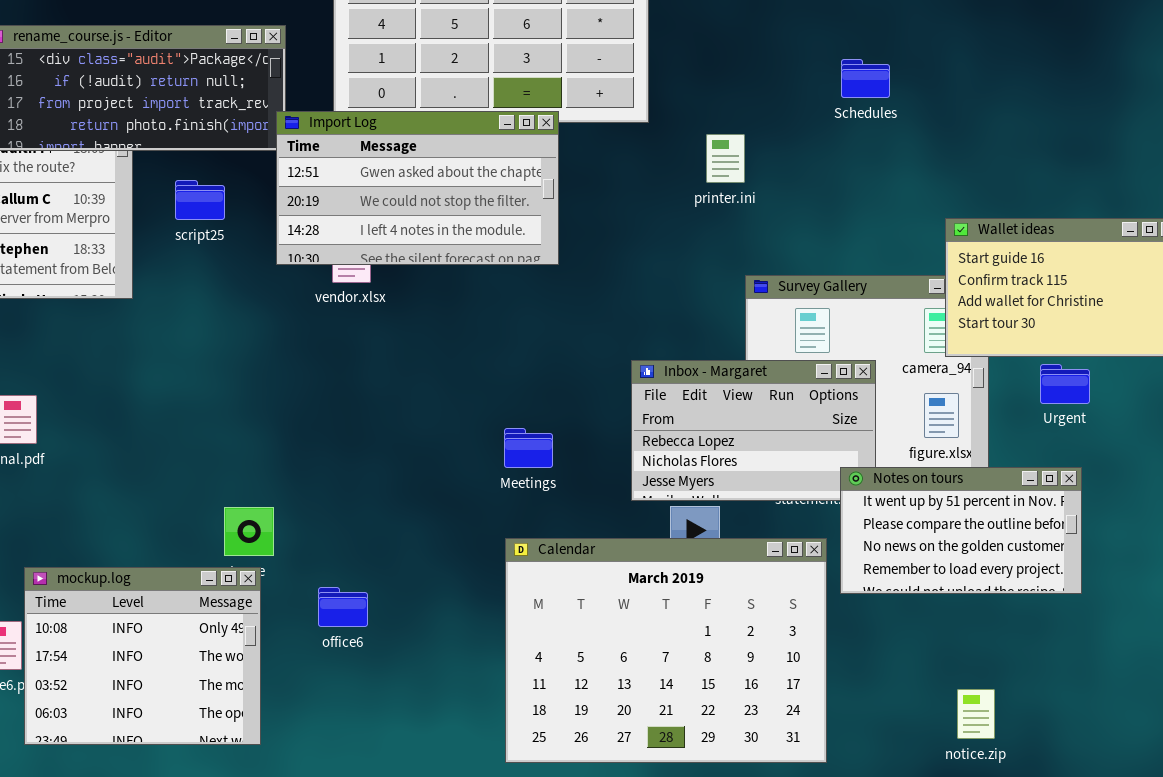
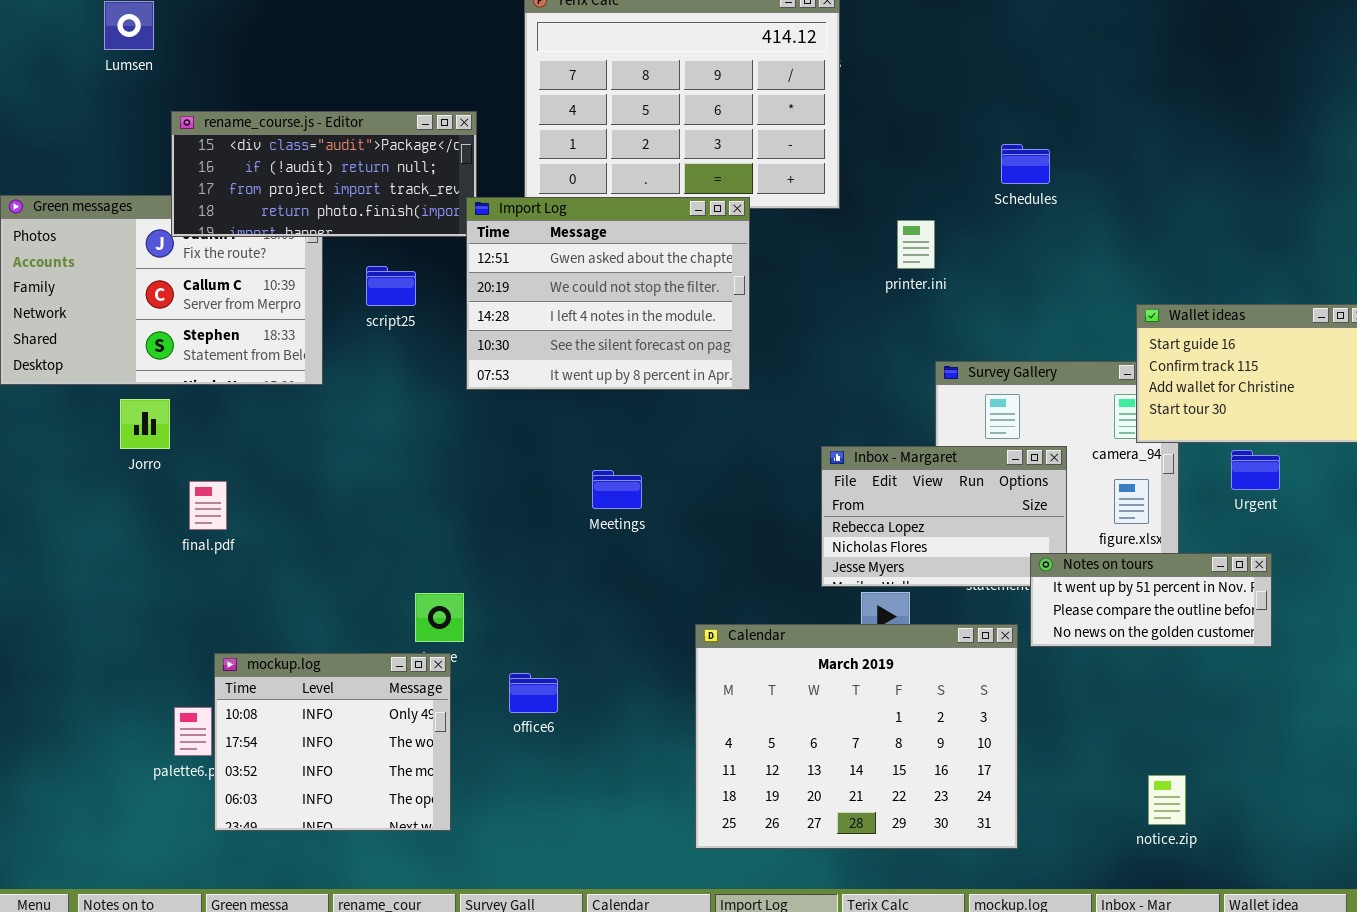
Schedules: [841,59,890,98] -> [1001,144,1050,184], moved
Import Log: [276,111,559,265] -> [466,197,750,390], resized
Meetings: [504,428,553,468] -> [592,470,642,509], moved
Notes on tours: [840,467,1082,594] -> [1030,553,1272,647], resized

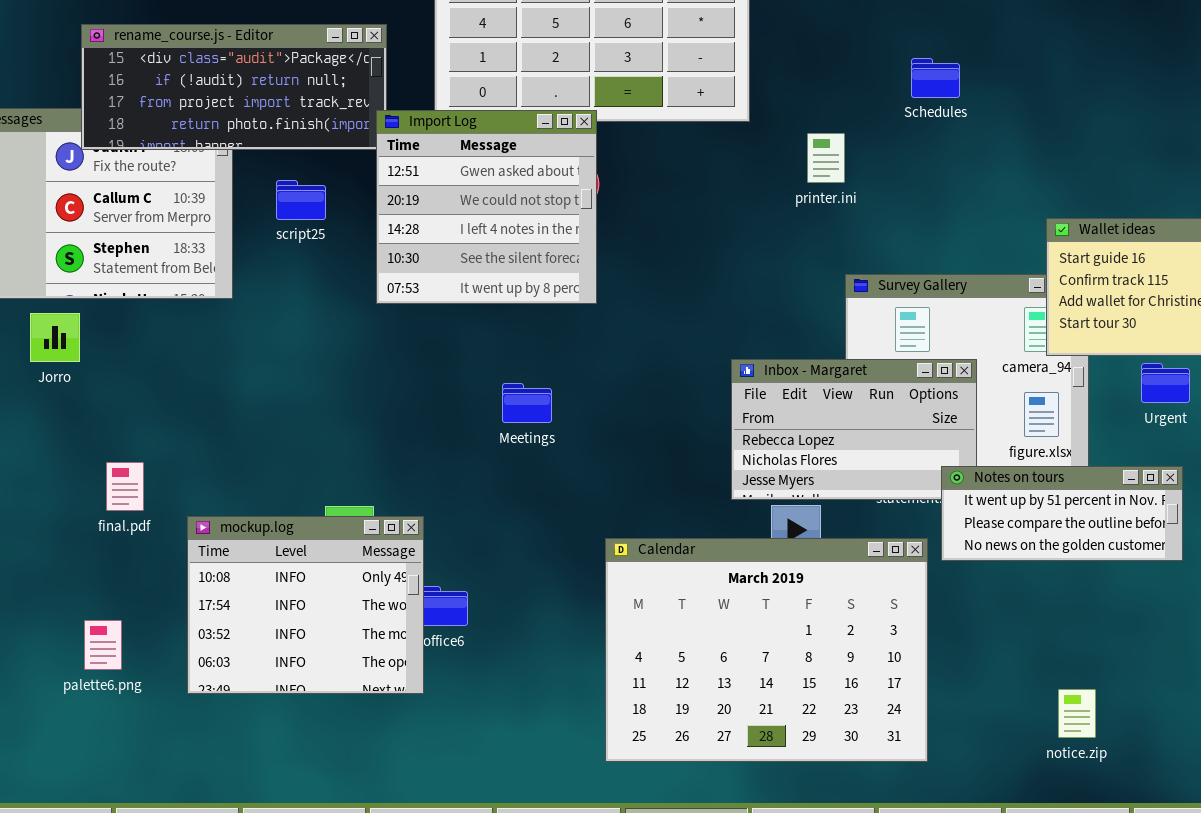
Import Log: [466,197,750,390] -> [376,110,597,304], resized
final.pdf: [189,481,227,530] -> [106,462,144,511], moved
mockup.log: [214,653,451,831] -> [187,516,424,694], moved

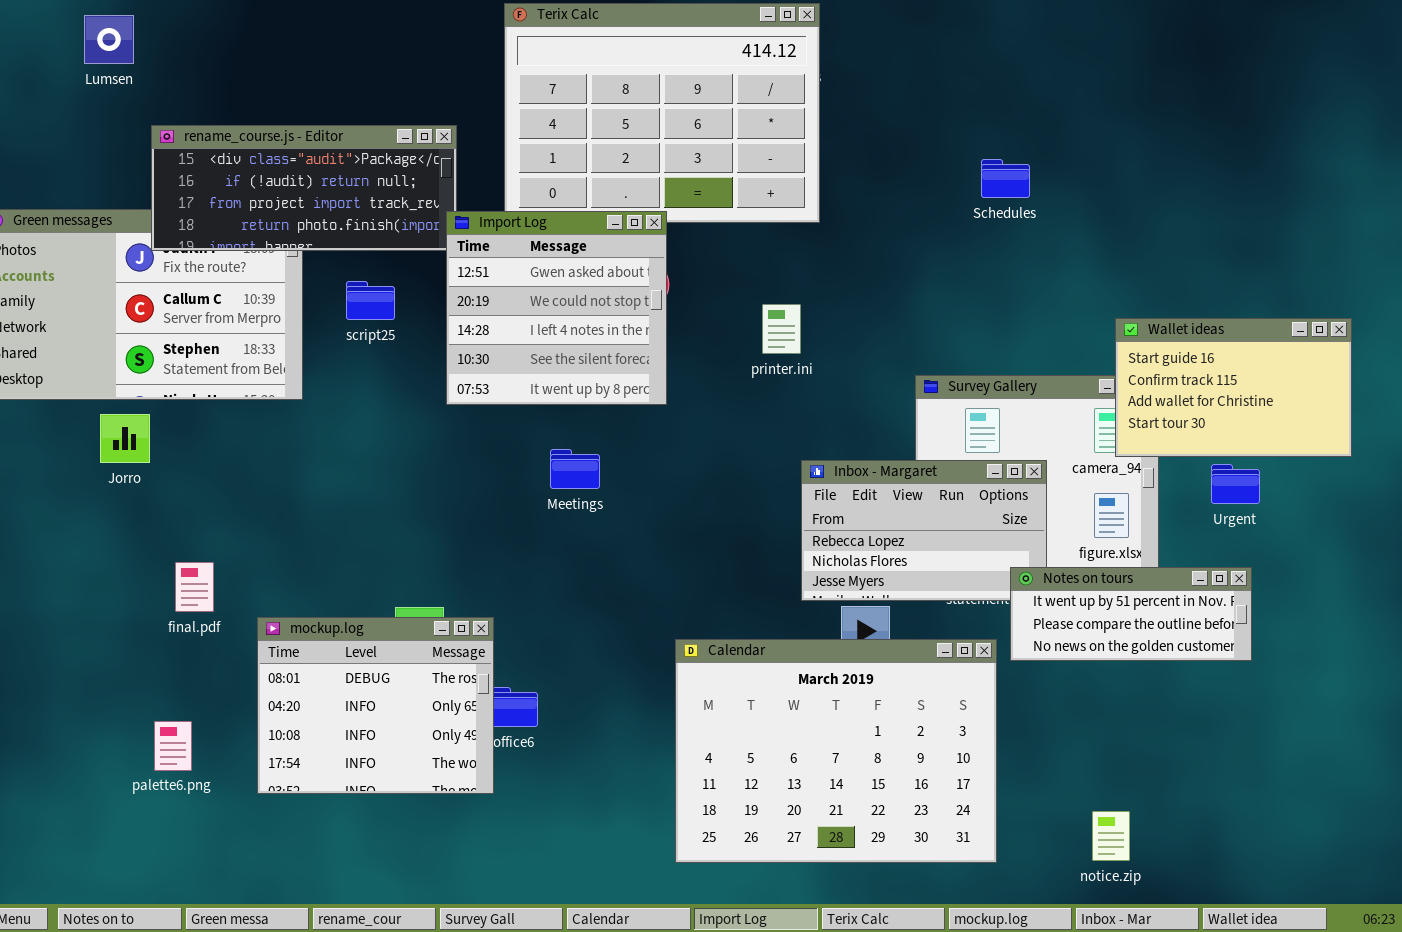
printer.ini: [807,133,845,183] -> [762,304,801,354], moved
Meetings: [502,383,552,423] -> [550,449,600,489], moved
mockup.log: [187,516,424,694] -> [257,617,494,794], scrolled up 2 rows
notice.zip: [1058,689,1096,738] -> [1092,811,1130,861], moved

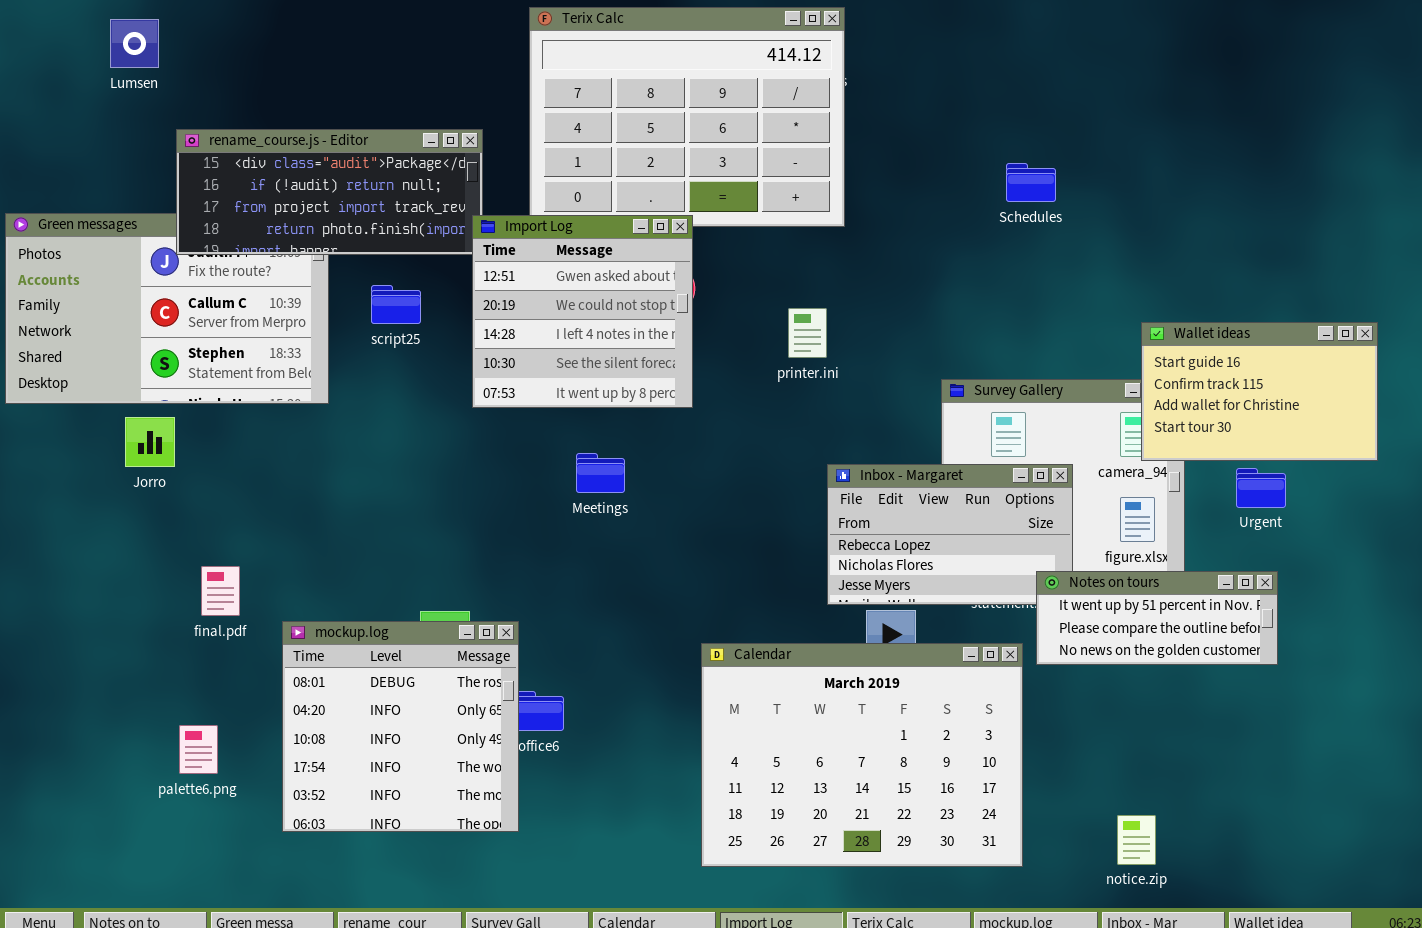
mockup.log: [257,617,494,794] -> [282,621,519,832], resized

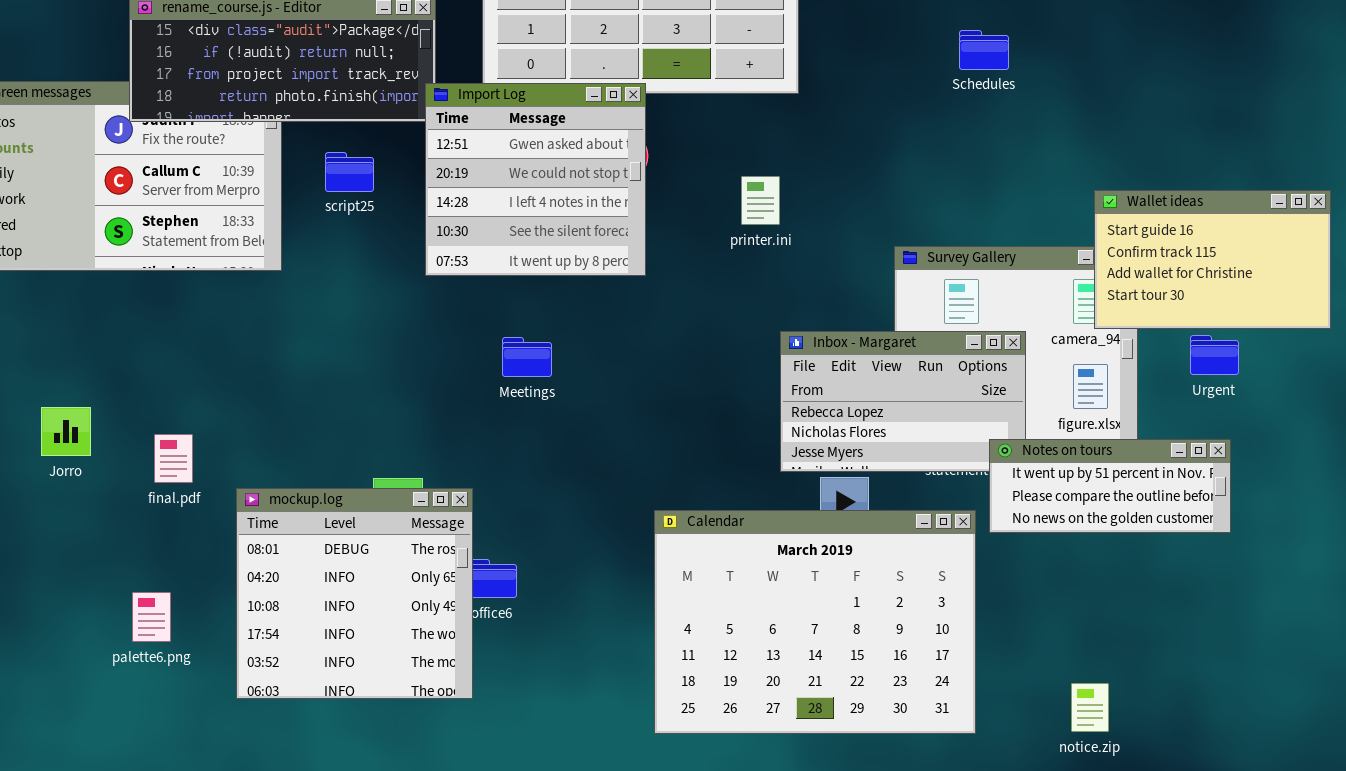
Jorro: [125,417,175,467] -> [41,407,91,456], moved
Meetings: [576,453,625,493] -> [502,337,552,377], moved

